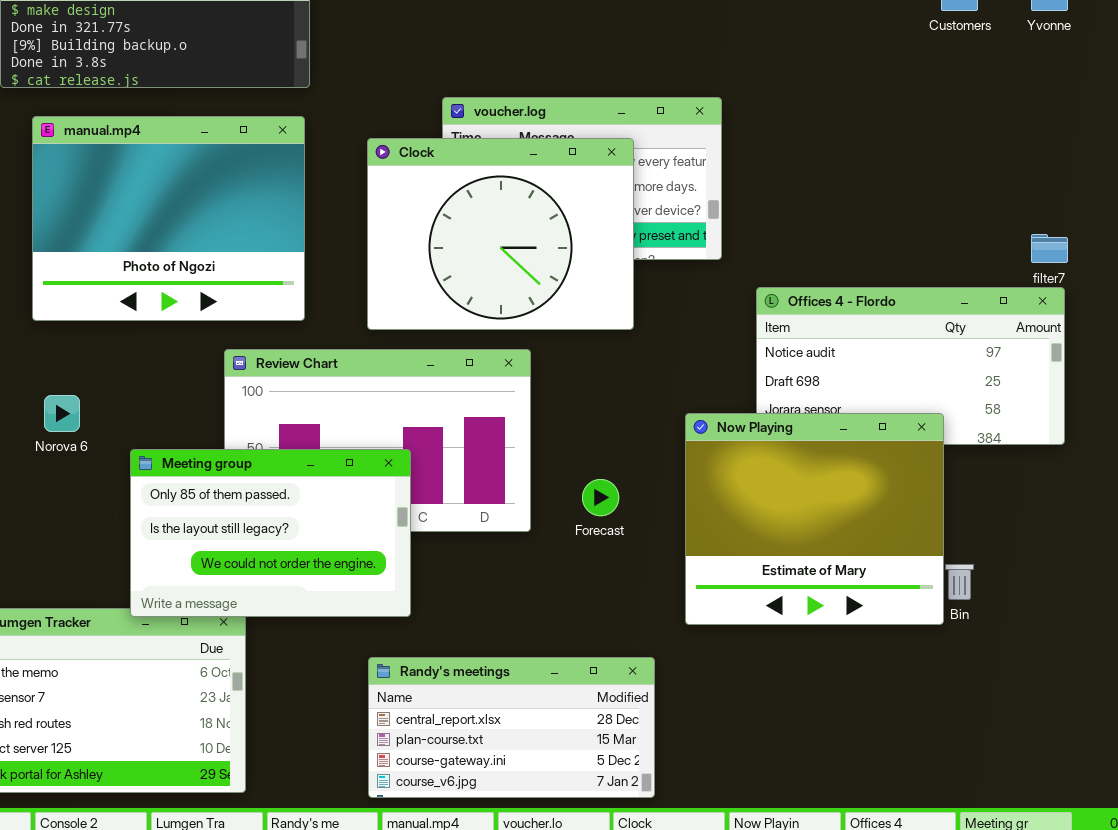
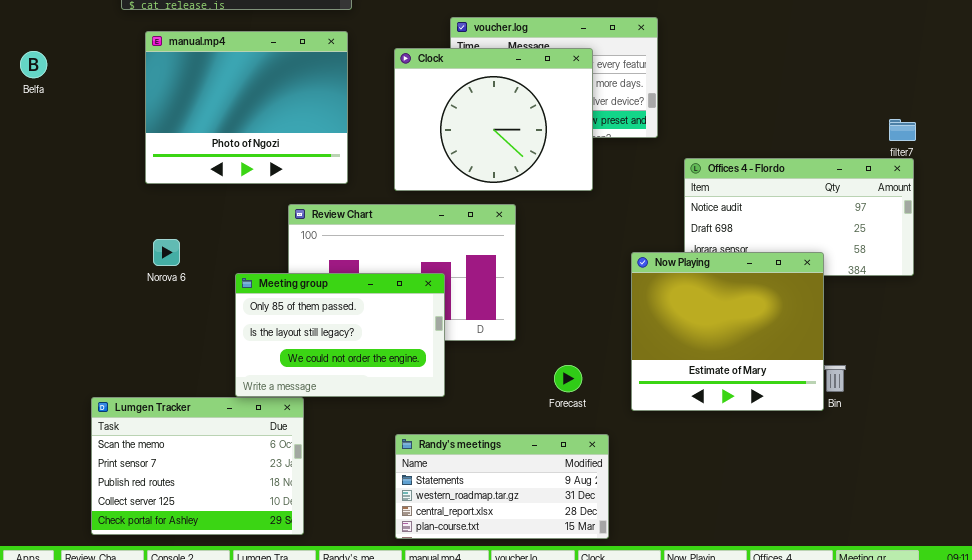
Meeting group: [130,449,411,617] -> [235,273,445,397], moved
Forecast: [582,479,619,516] -> [554,365,582,392], moved
Randy's meetings: [368,657,655,798] -> [395,434,609,539], scrolled up 2 rows

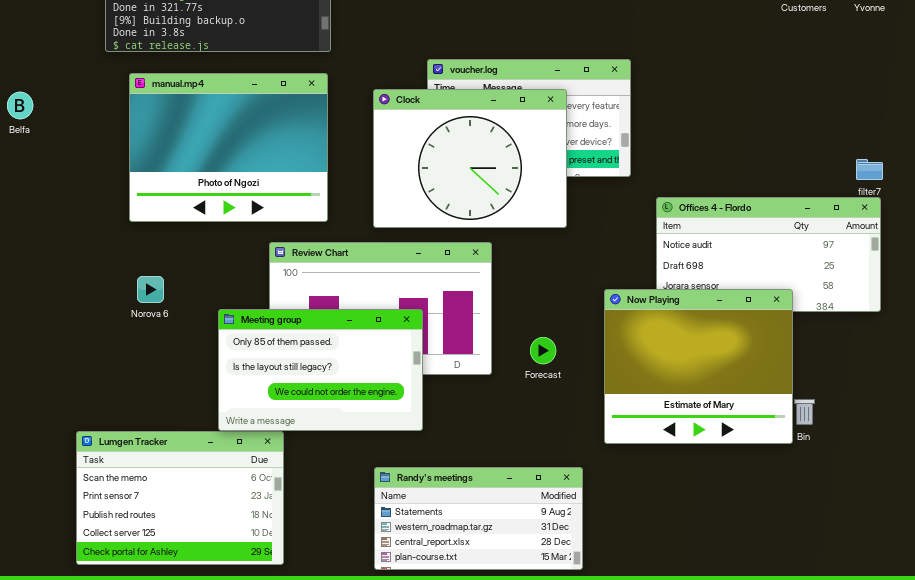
Forecast: [554,365,582,392] -> [530,337,556,364], moved

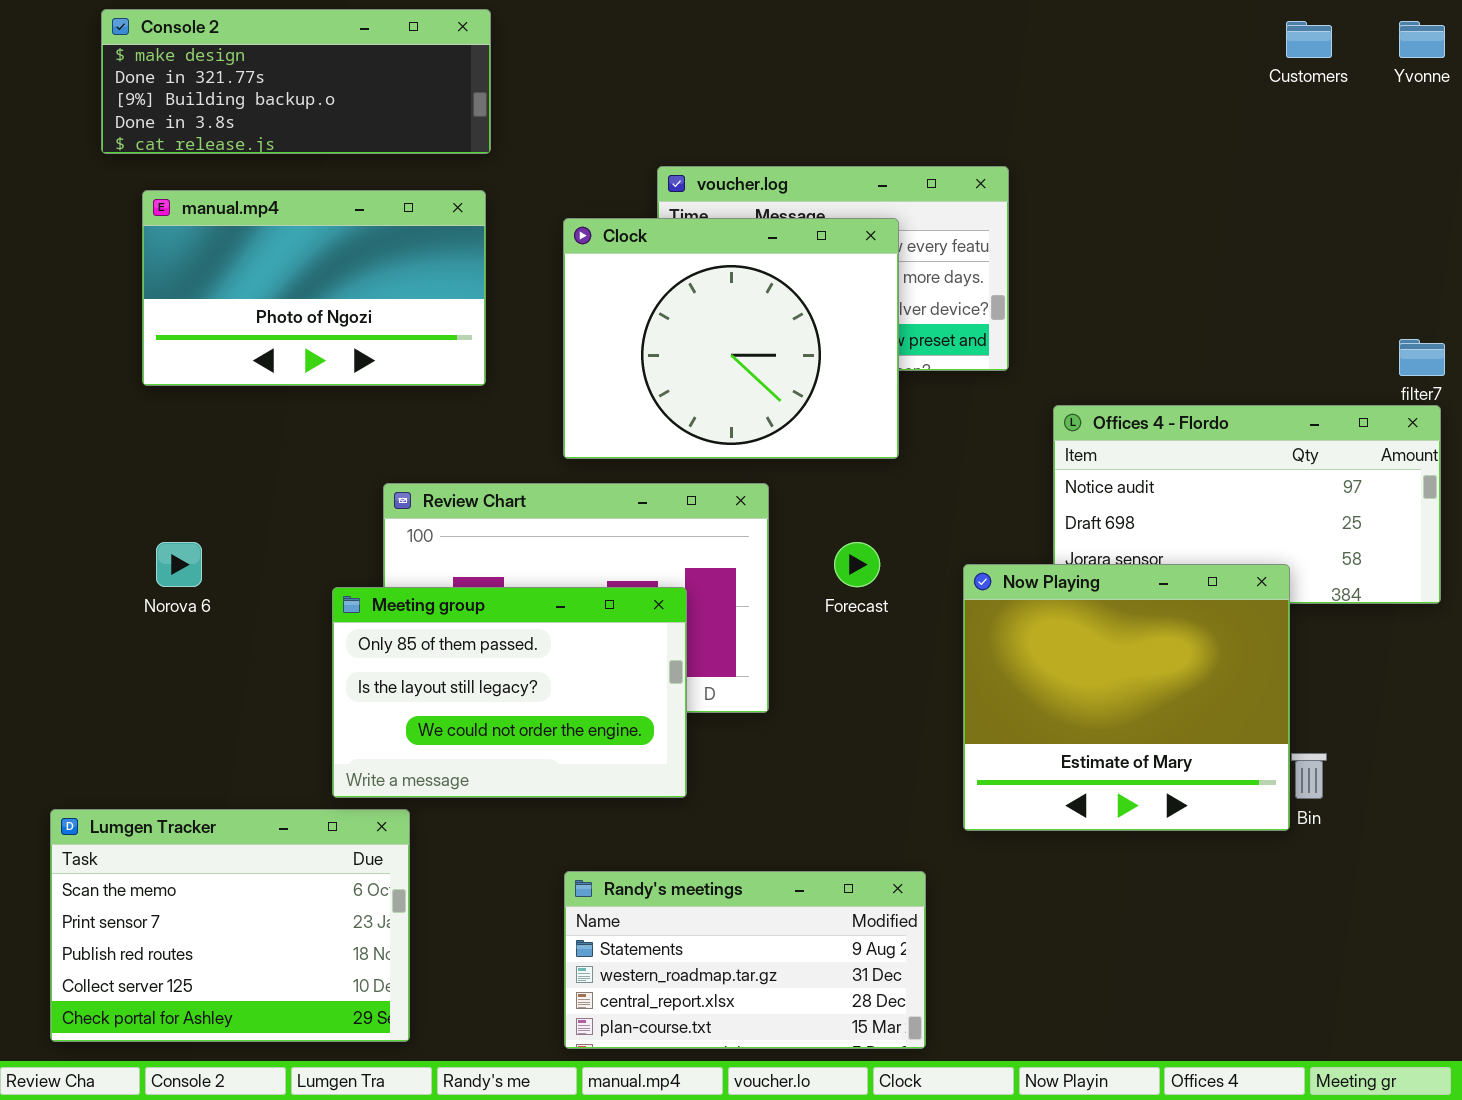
manual.mp4: [129,73,328,222] -> [142,190,486,386], resized
Meeting group: [218,309,423,431] -> [332,587,687,798], moved
Forecast: [530,337,556,364] -> [834,542,880,587], moved

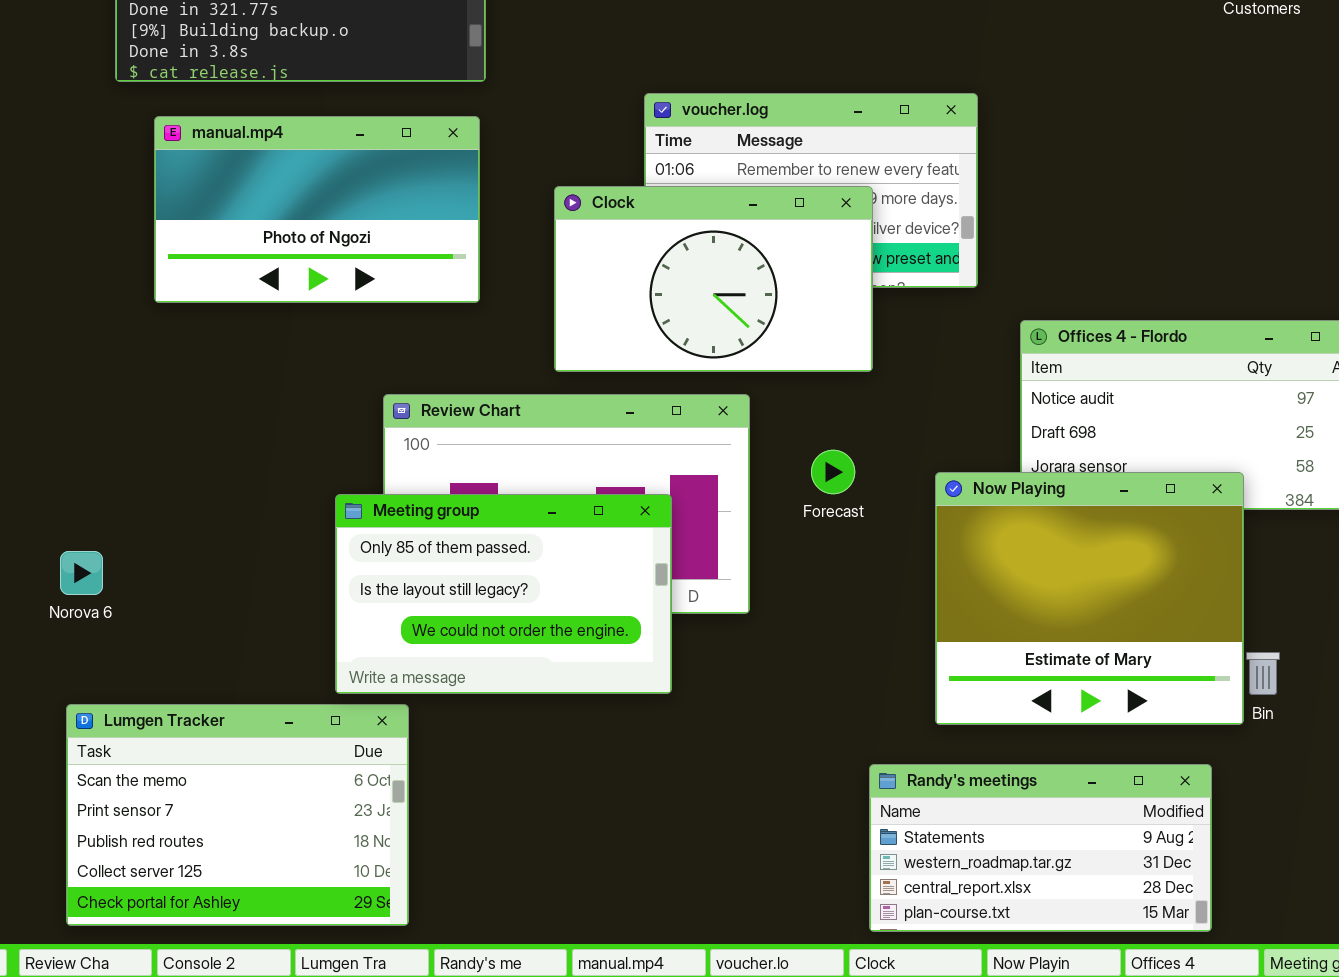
Clock: [563,218,899,459] -> [554,186,873,372], resized
Norova 6: [156,542,202,587] -> [60,551,103,595], moved
Randy's meetings: [564,871,926,1049] -> [869,764,1212,932], moved

